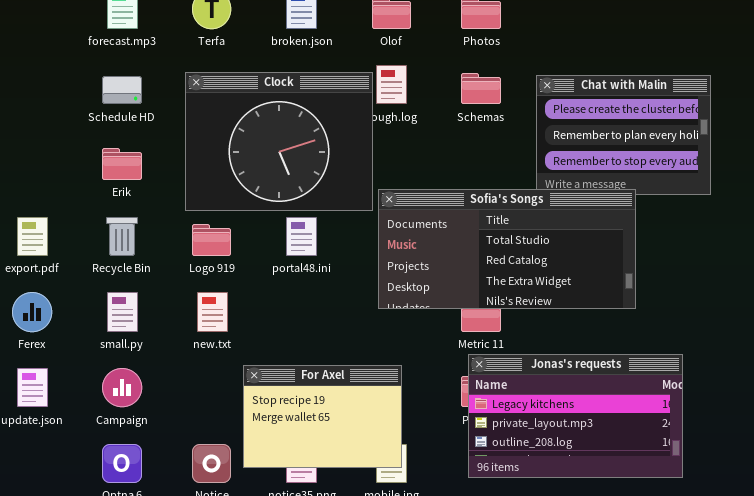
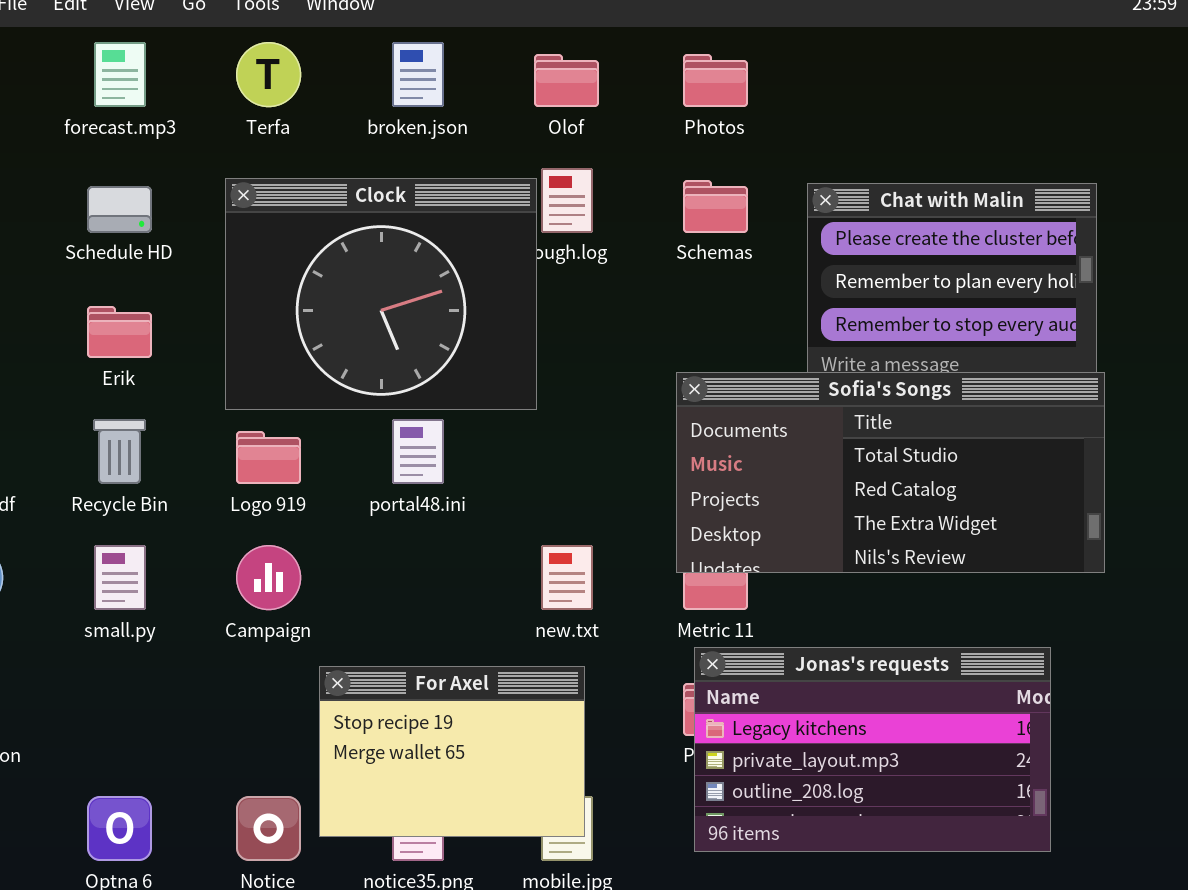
Sofia's Songs: [378,189,636,309] -> [676,372,1105,573], moved
new.txt: [197,292,228,332] -> [541,545,593,610], moved
Campaign: [102,368,142,407] -> [236,545,301,610], moved

